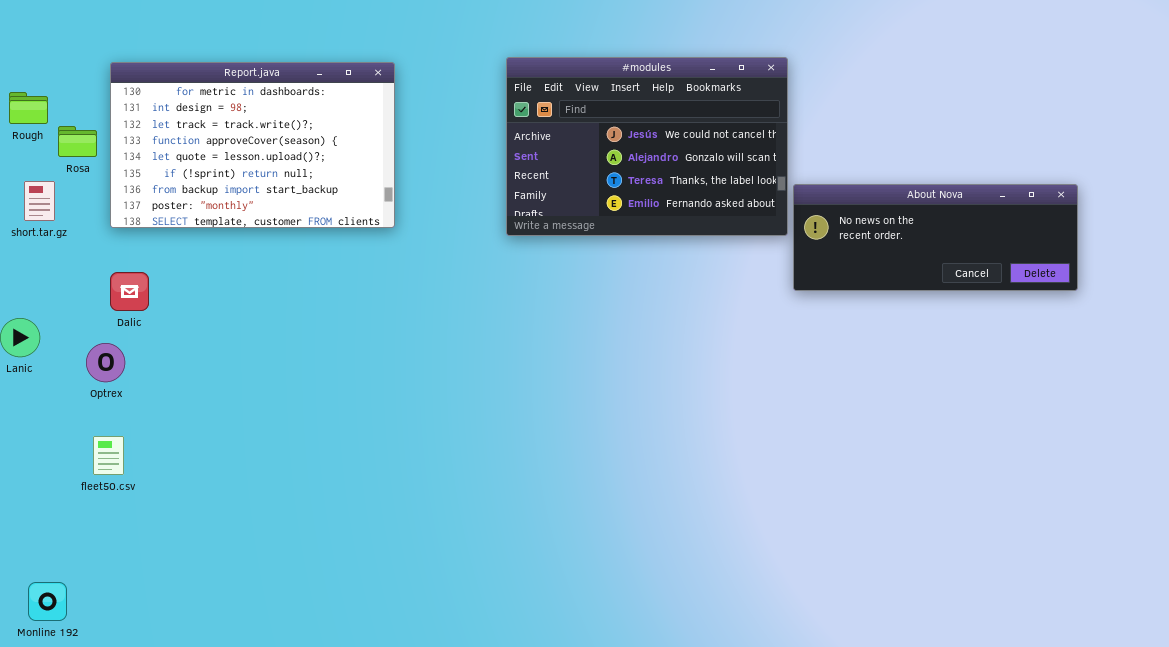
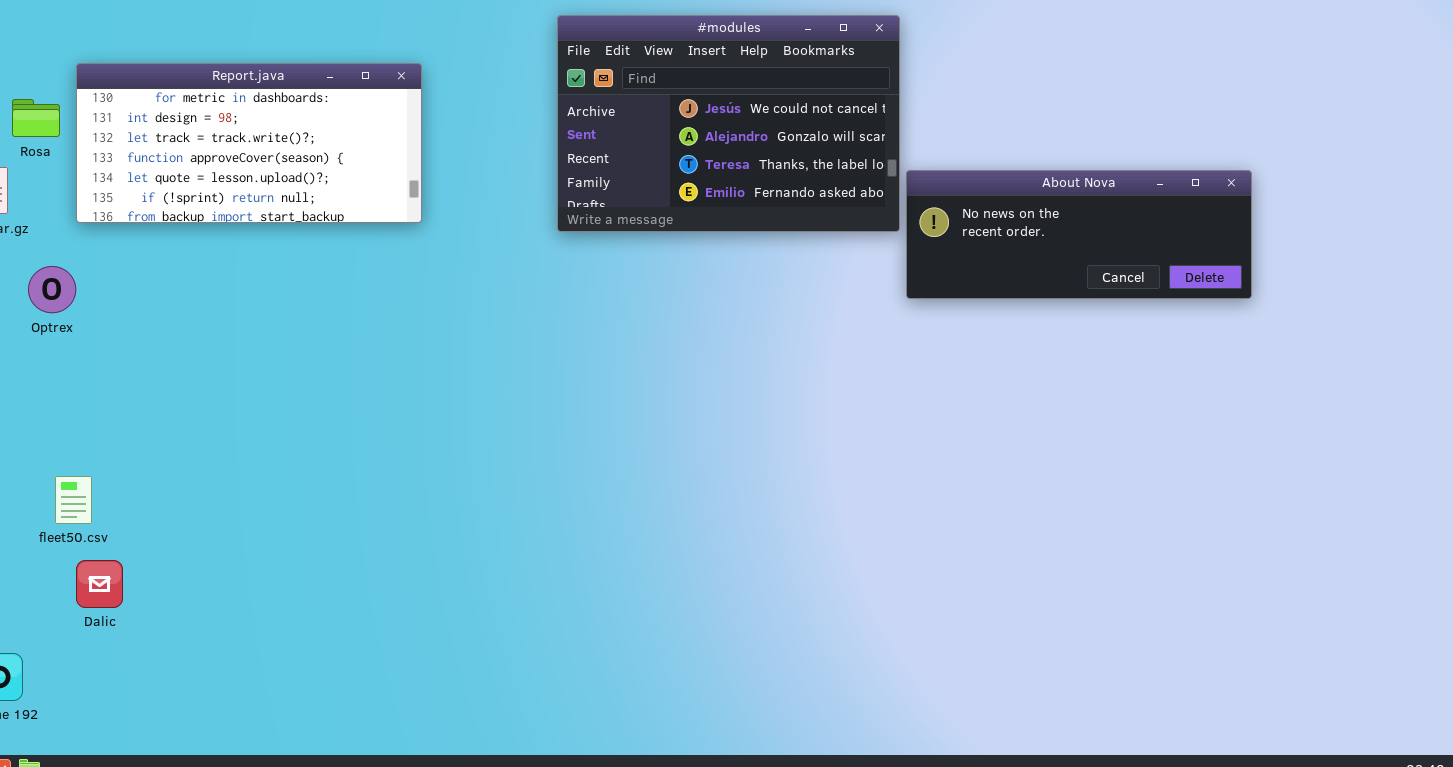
Report.java: [110,62,395,228] -> [76,63,422,223], resized
Dalic: [110,272,149,311] -> [76,560,123,608], moved
Optrex: [86,343,125,382] -> [28,266,76,313], moved

